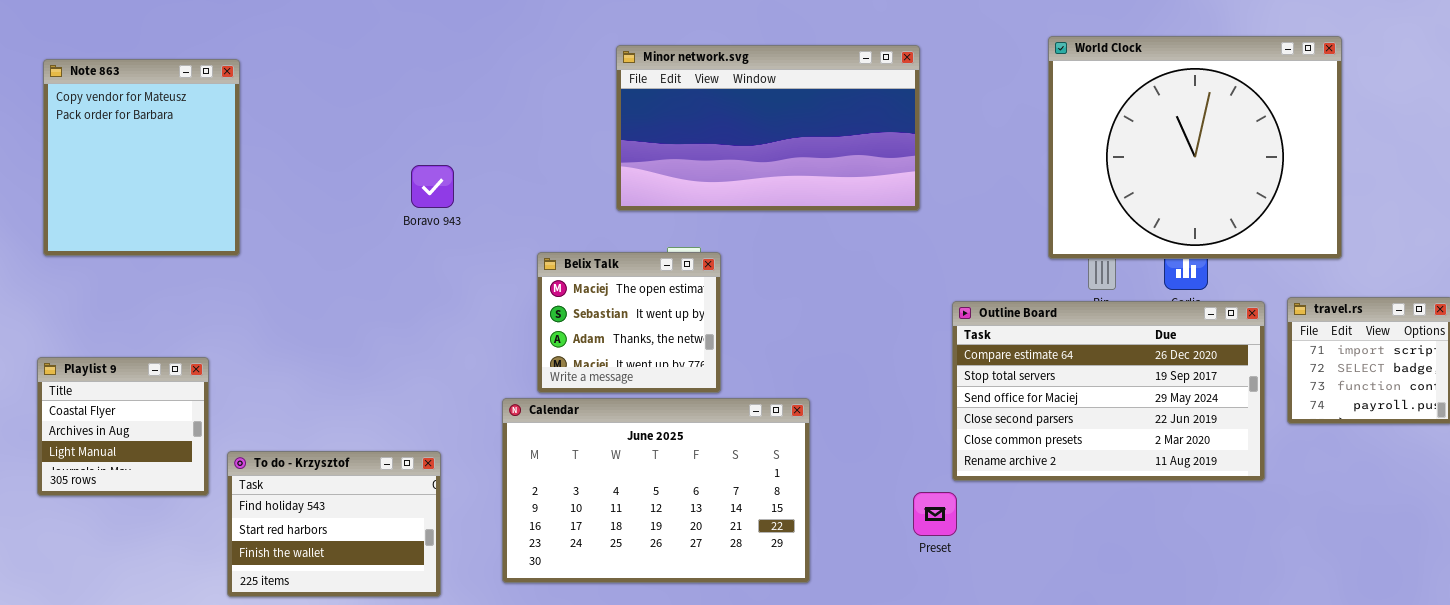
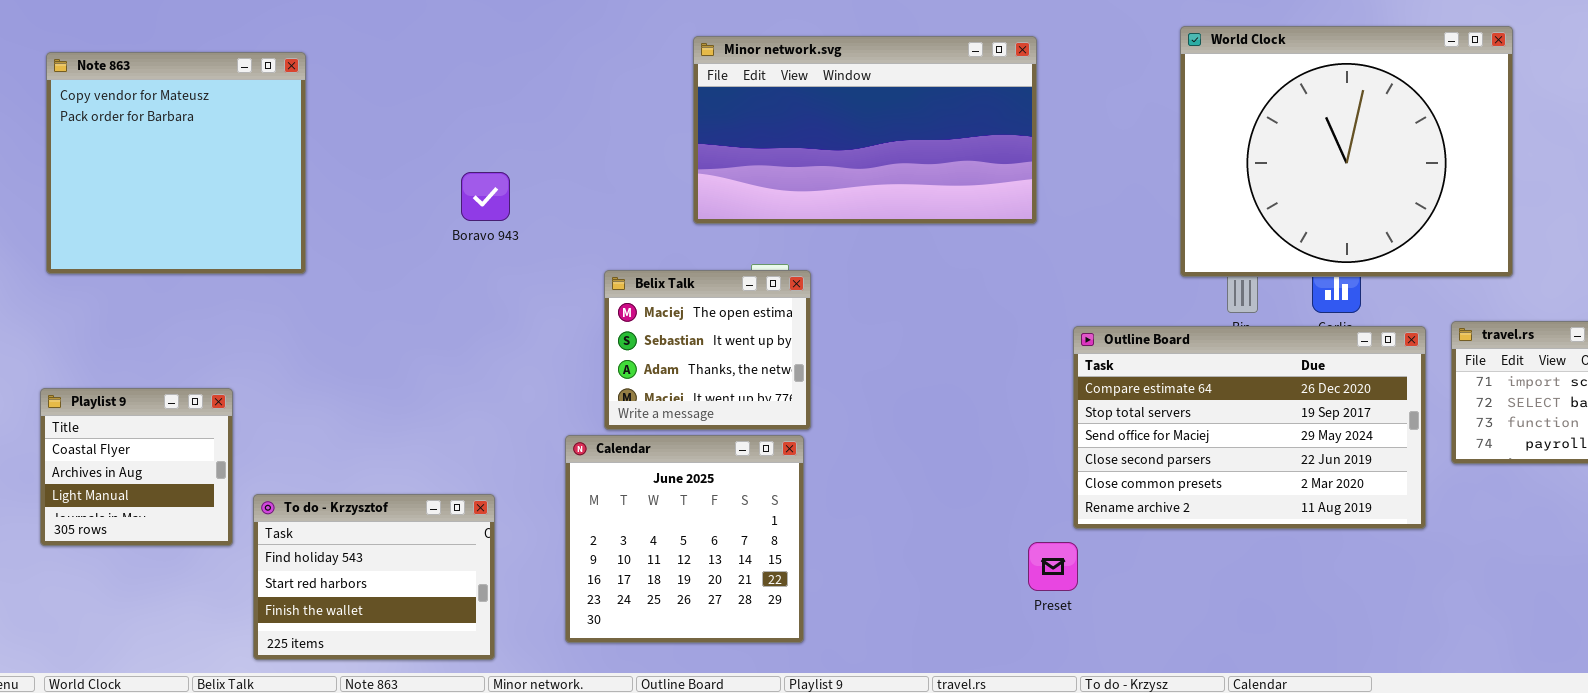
Note 863: [43,59,240,256] -> [46,52,306,274], resized
Calendar: [502,398,810,583] -> [565,435,804,643], resized

